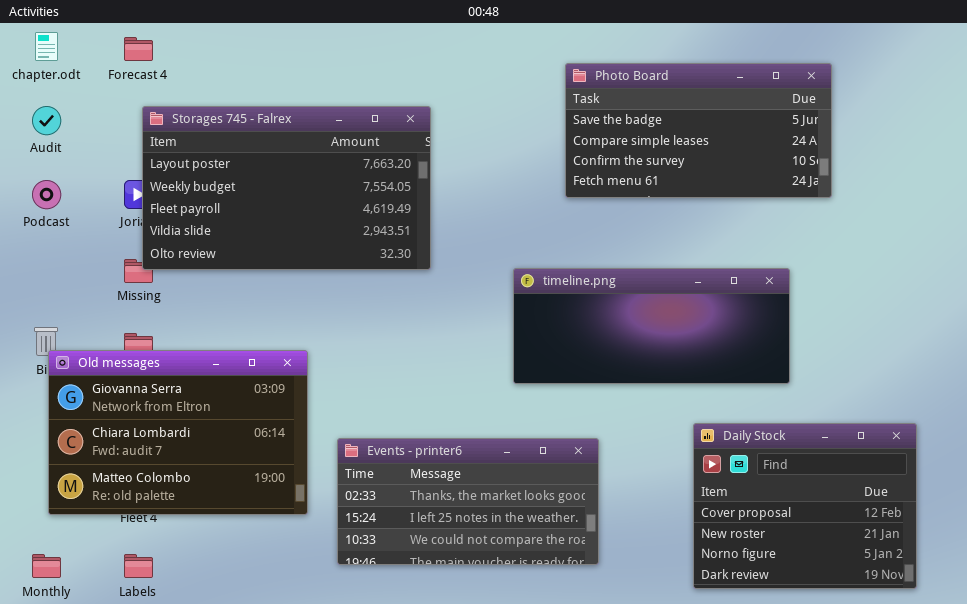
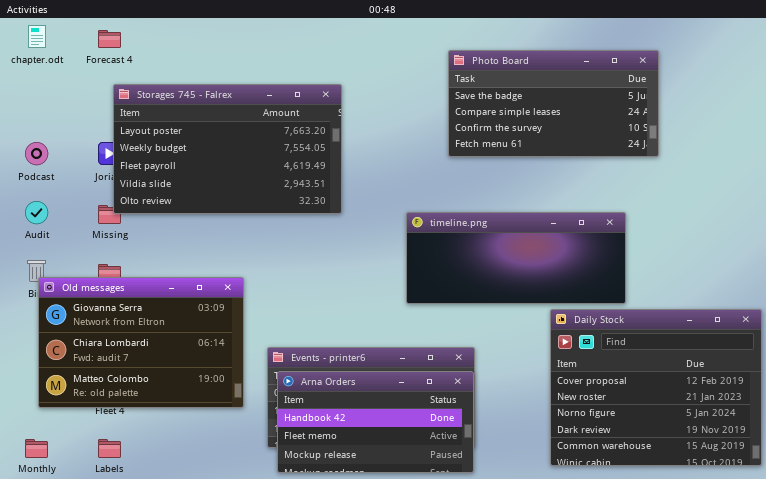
Audit: [32,106,61,135] -> [25,201,48,224], moved
Daily Stock: [693,423,917,589] -> [550,309,762,466], resized
Arna Orders: none -> [277,371,474,473], opened

